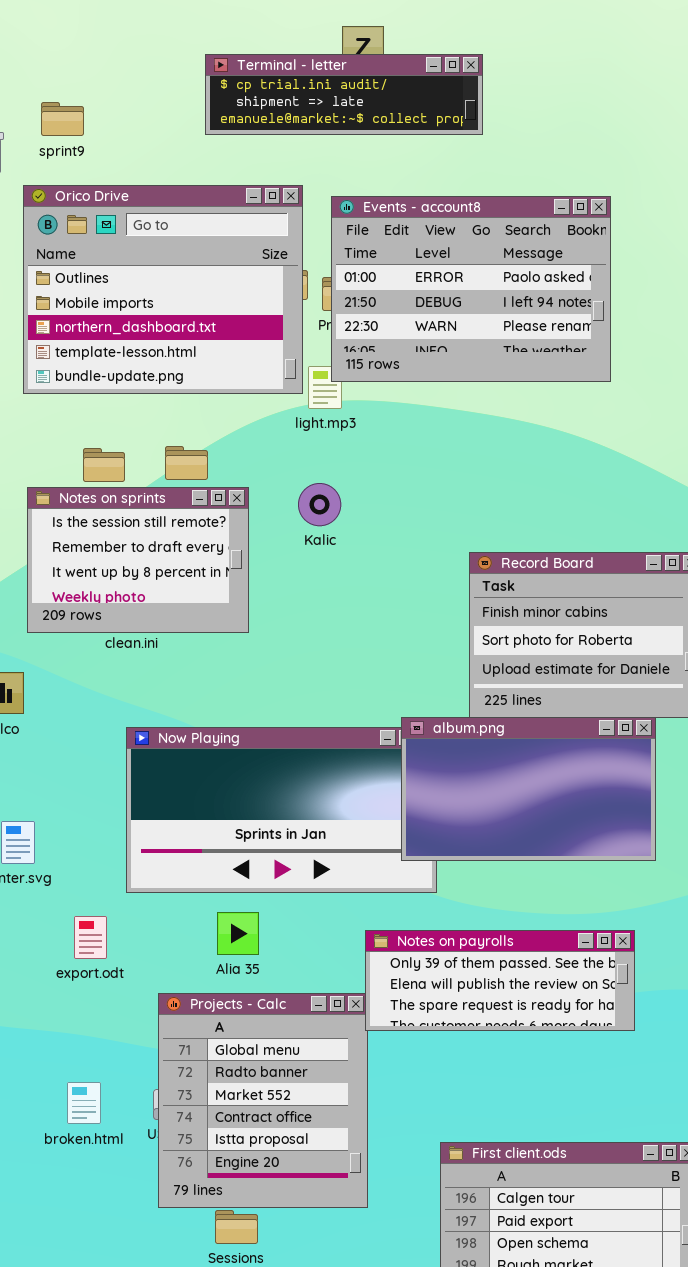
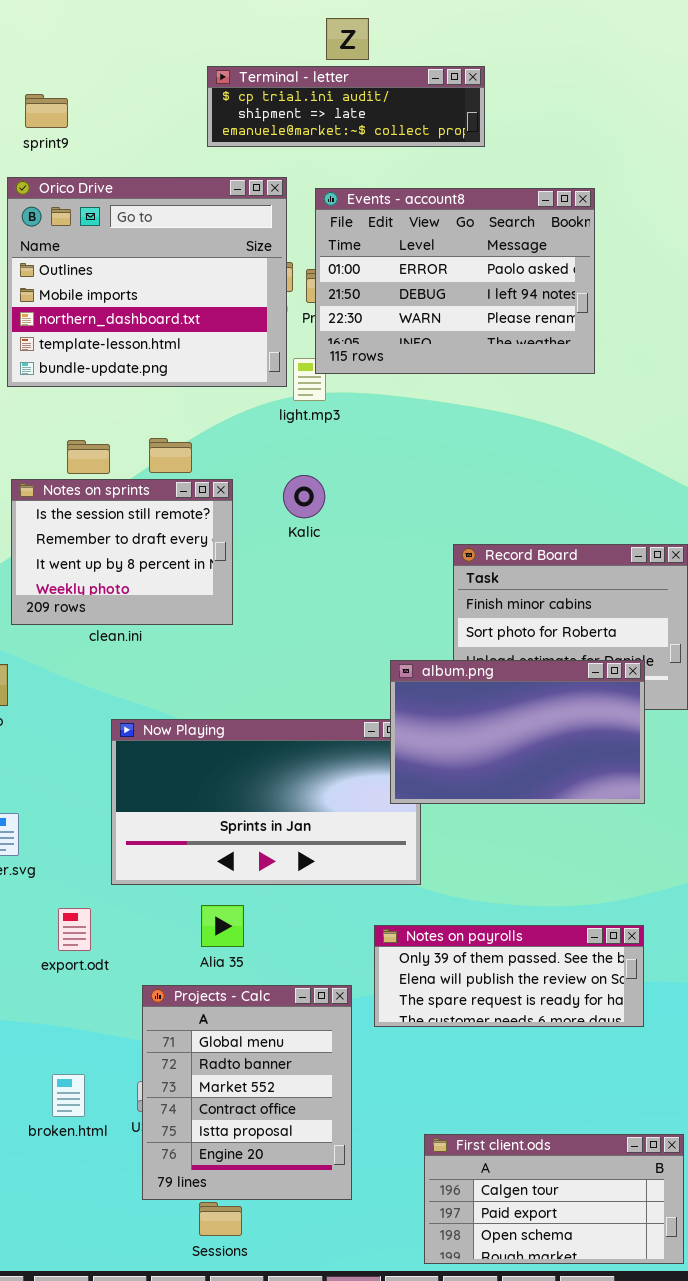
Terminal - letter: [205,54,483,135] -> [207,66,485,147], moved
album.png: [401,717,656,861] -> [390,660,645,804], moved
Notes on payrolls: [365,930,635,1031] -> [374,925,644,1027], moved

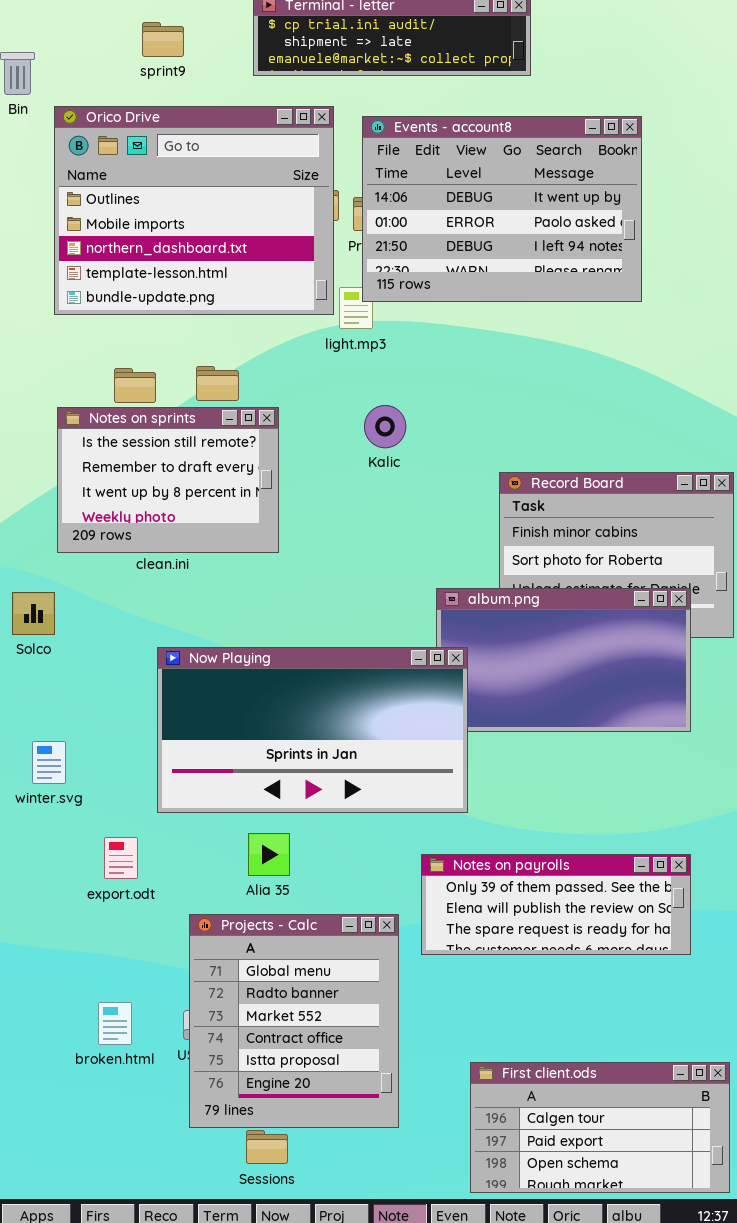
sprint9: [25,94,68,128] -> [142,22,184,57], moved
Events - account8: [315,188,595,374] -> [362,116,642,302], scrolled up 1 row
Kalic: [283,475,325,518] -> [364,405,406,448], moved
Now Playing: [111,719,421,885] -> [157,647,468,813], raised

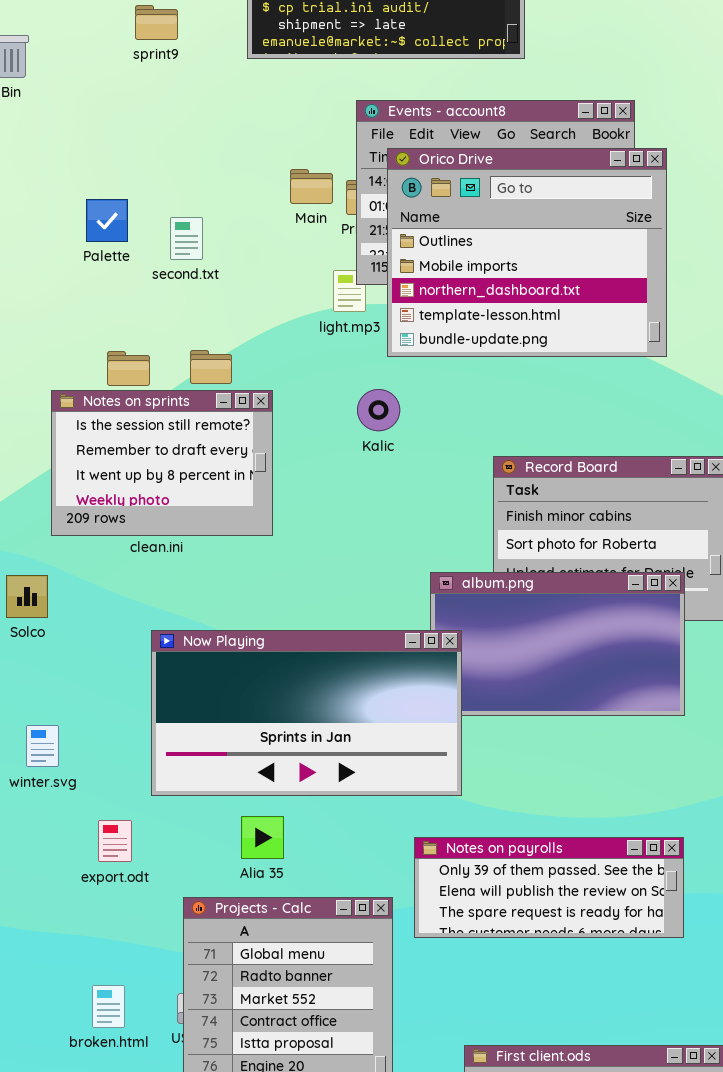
Orico Drive: [54,106,334,315] -> [387,148,667,357], moved

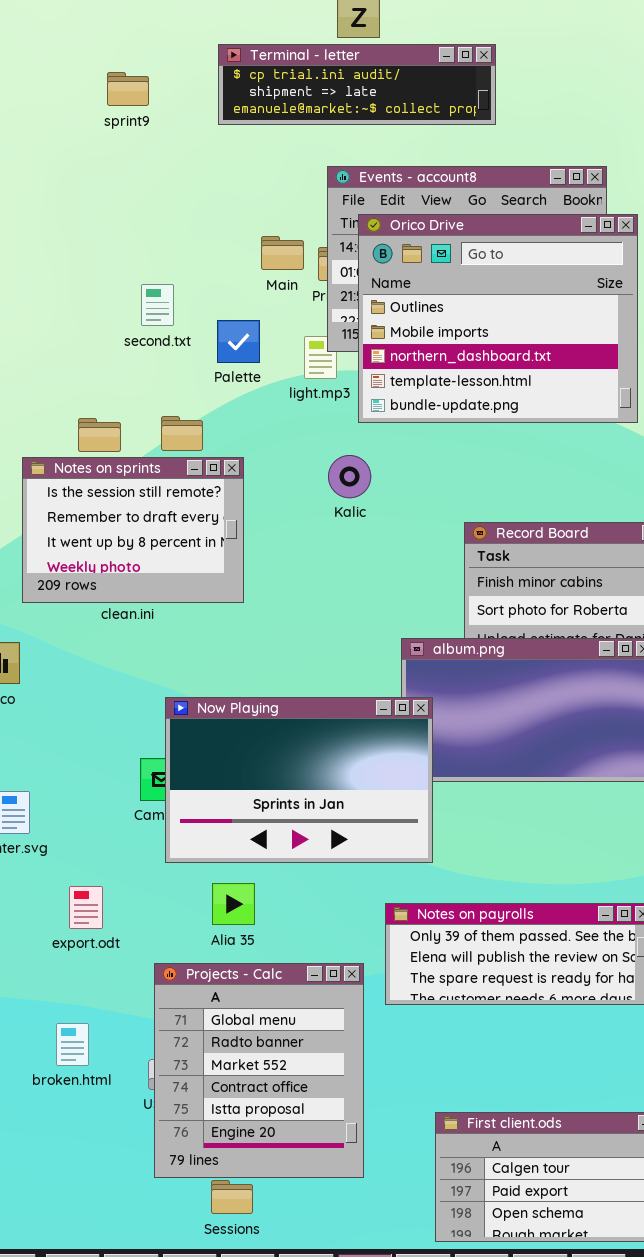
Palette: [86,199,128,242] -> [217,320,260,363], moved
Now Playing: [151,630,462,796] -> [165,697,433,863], resized
broken.html: [92,985,125,1028] -> [56,1023,89,1066], moved

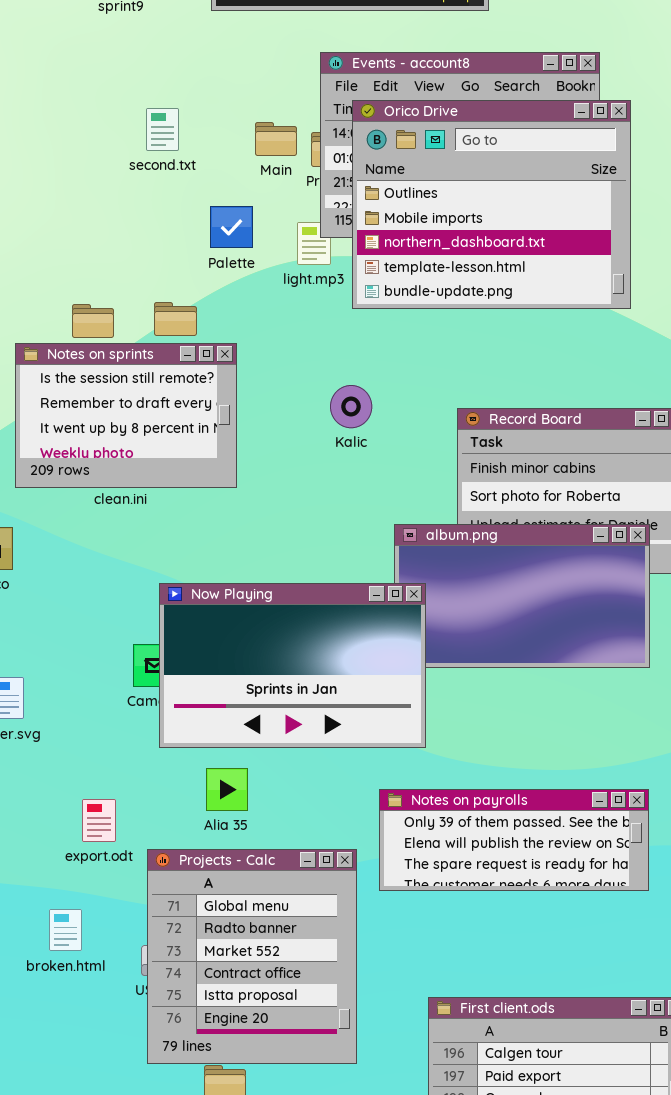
second.txt: [141,284,174,326] -> [146,108,179,151], moved
Kalic: [328,455,371,498] -> [330,385,372,428], moved
export.odt: [69,886,103,929] -> [82,799,116,842], moved

